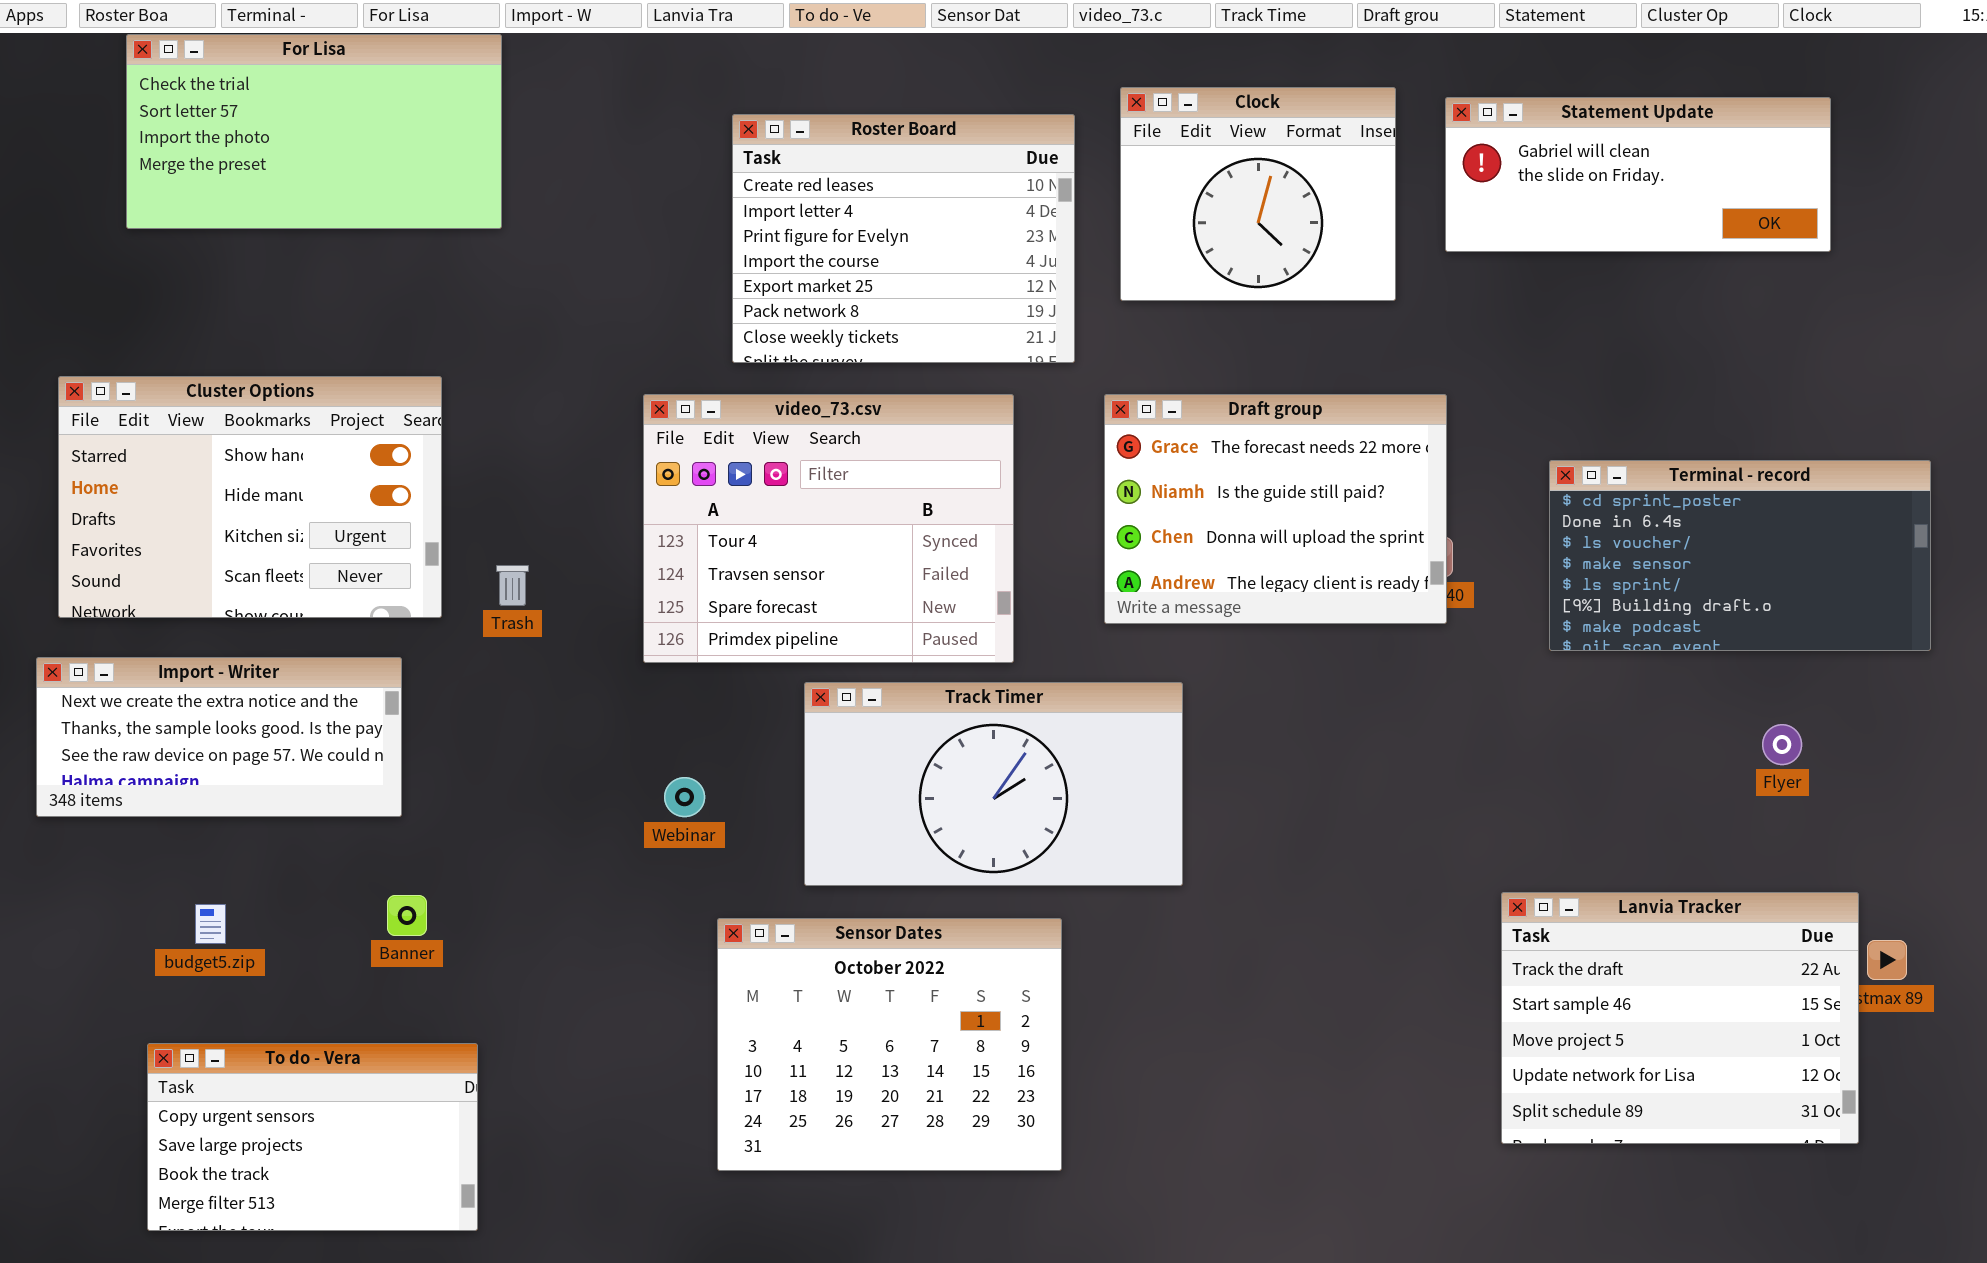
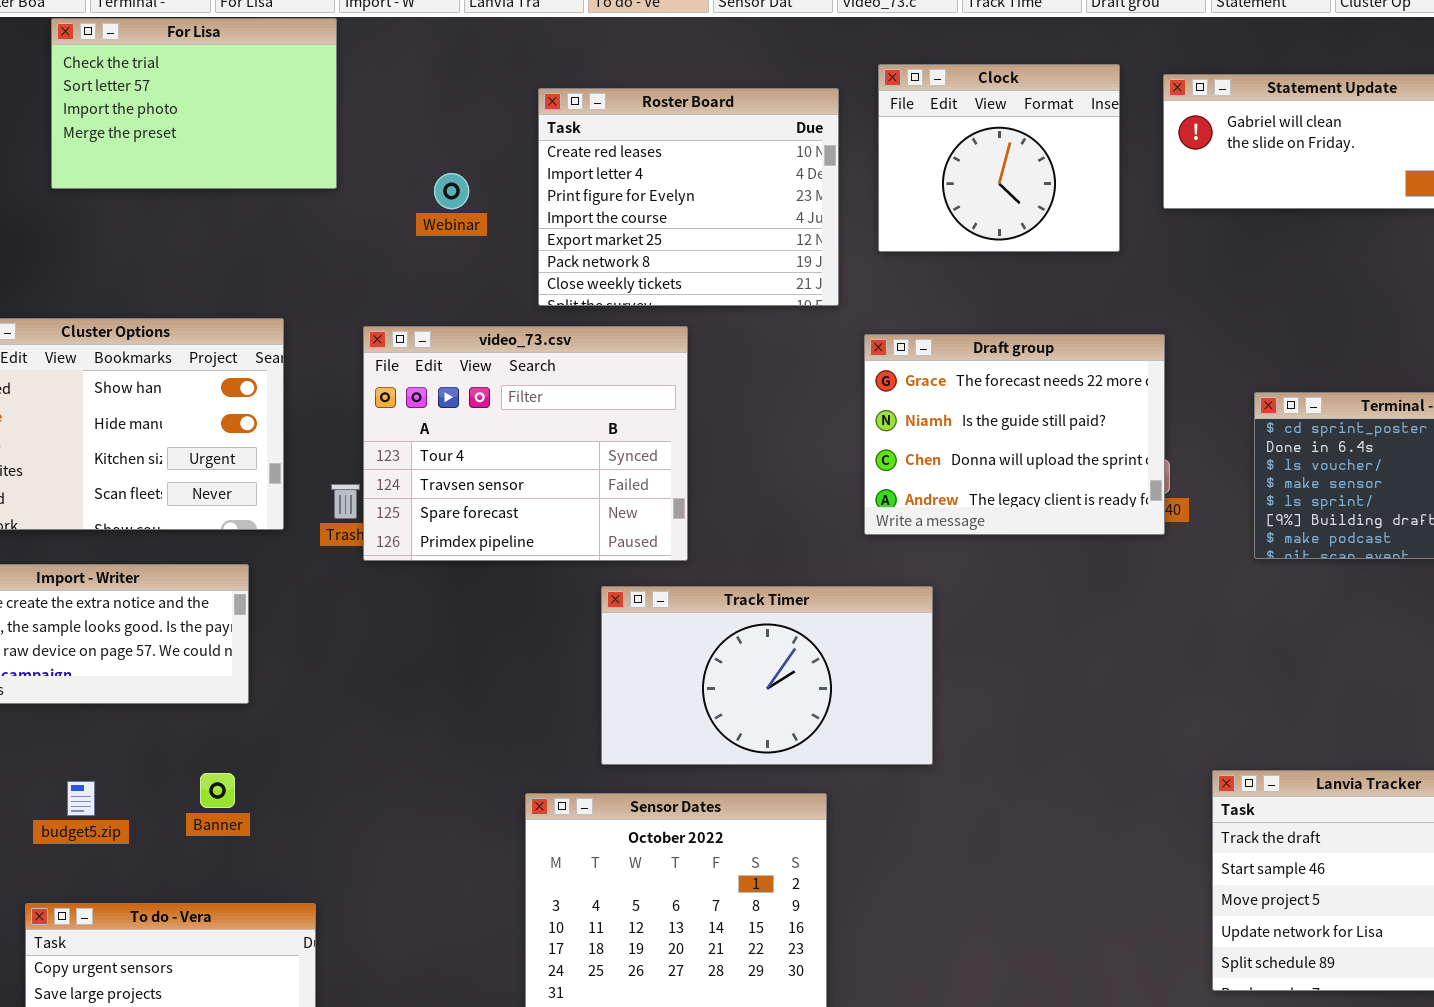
For Lisa: [126,34,502,229] -> [51,18,337,189], resized
video_73.csv: [643,394,1014,663] -> [363,326,688,561], moved
Webinar: [664,777,705,817] -> [434,173,469,209], moved
Banner: [387,895,427,936] -> [200,773,235,808], moved

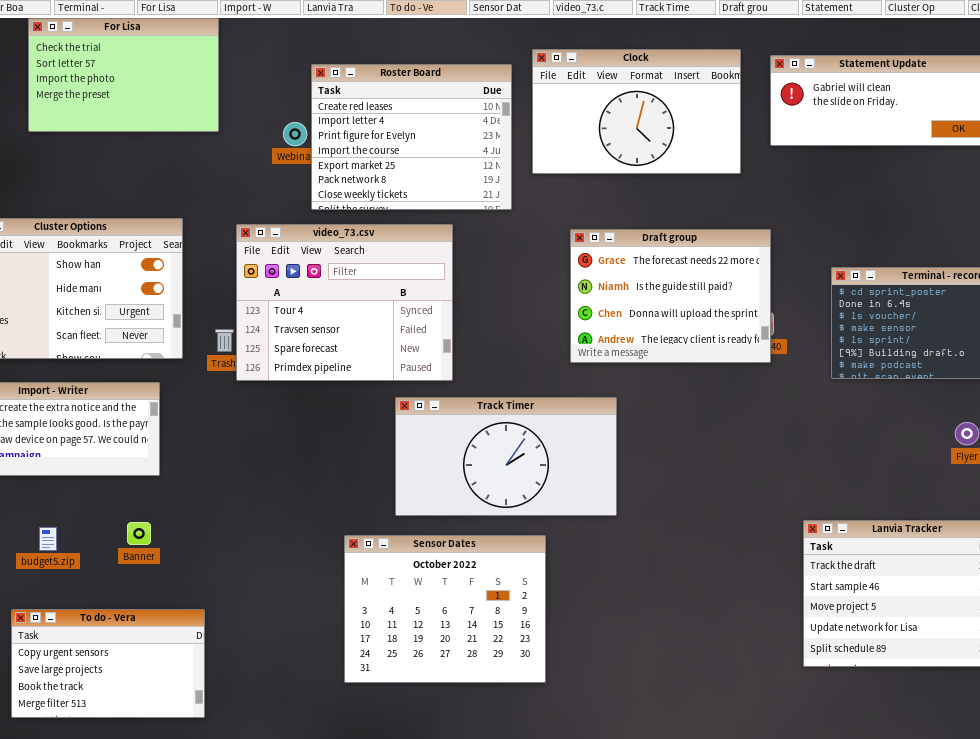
Clock: [878,64,1120,252] -> [532,49,741,174], resized
Roster Board: [538,88,839,306] -> [311,64,512,210], moved

